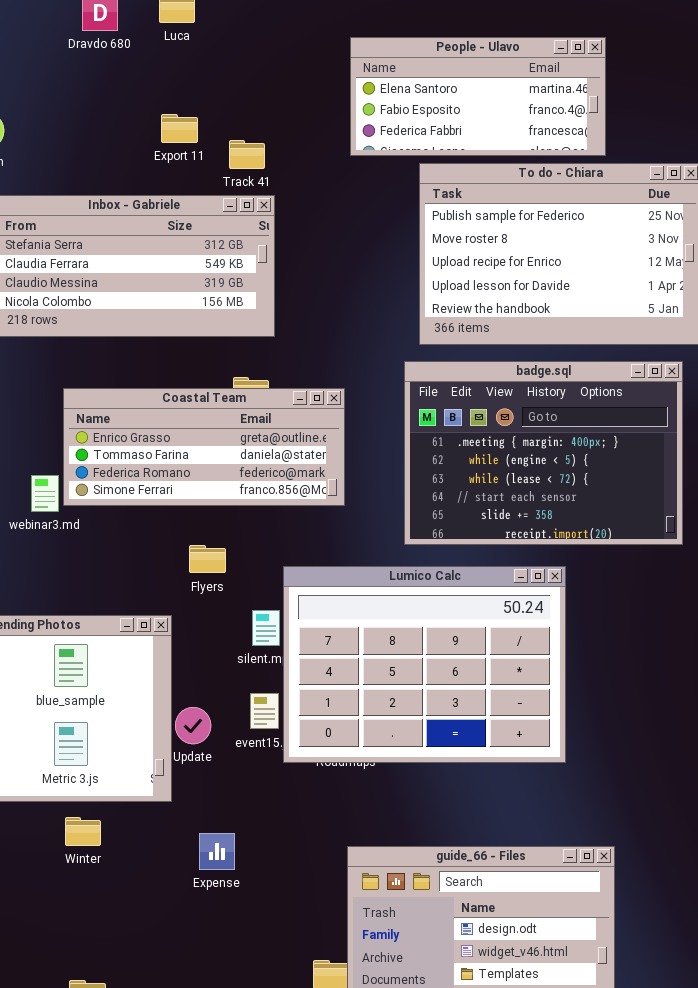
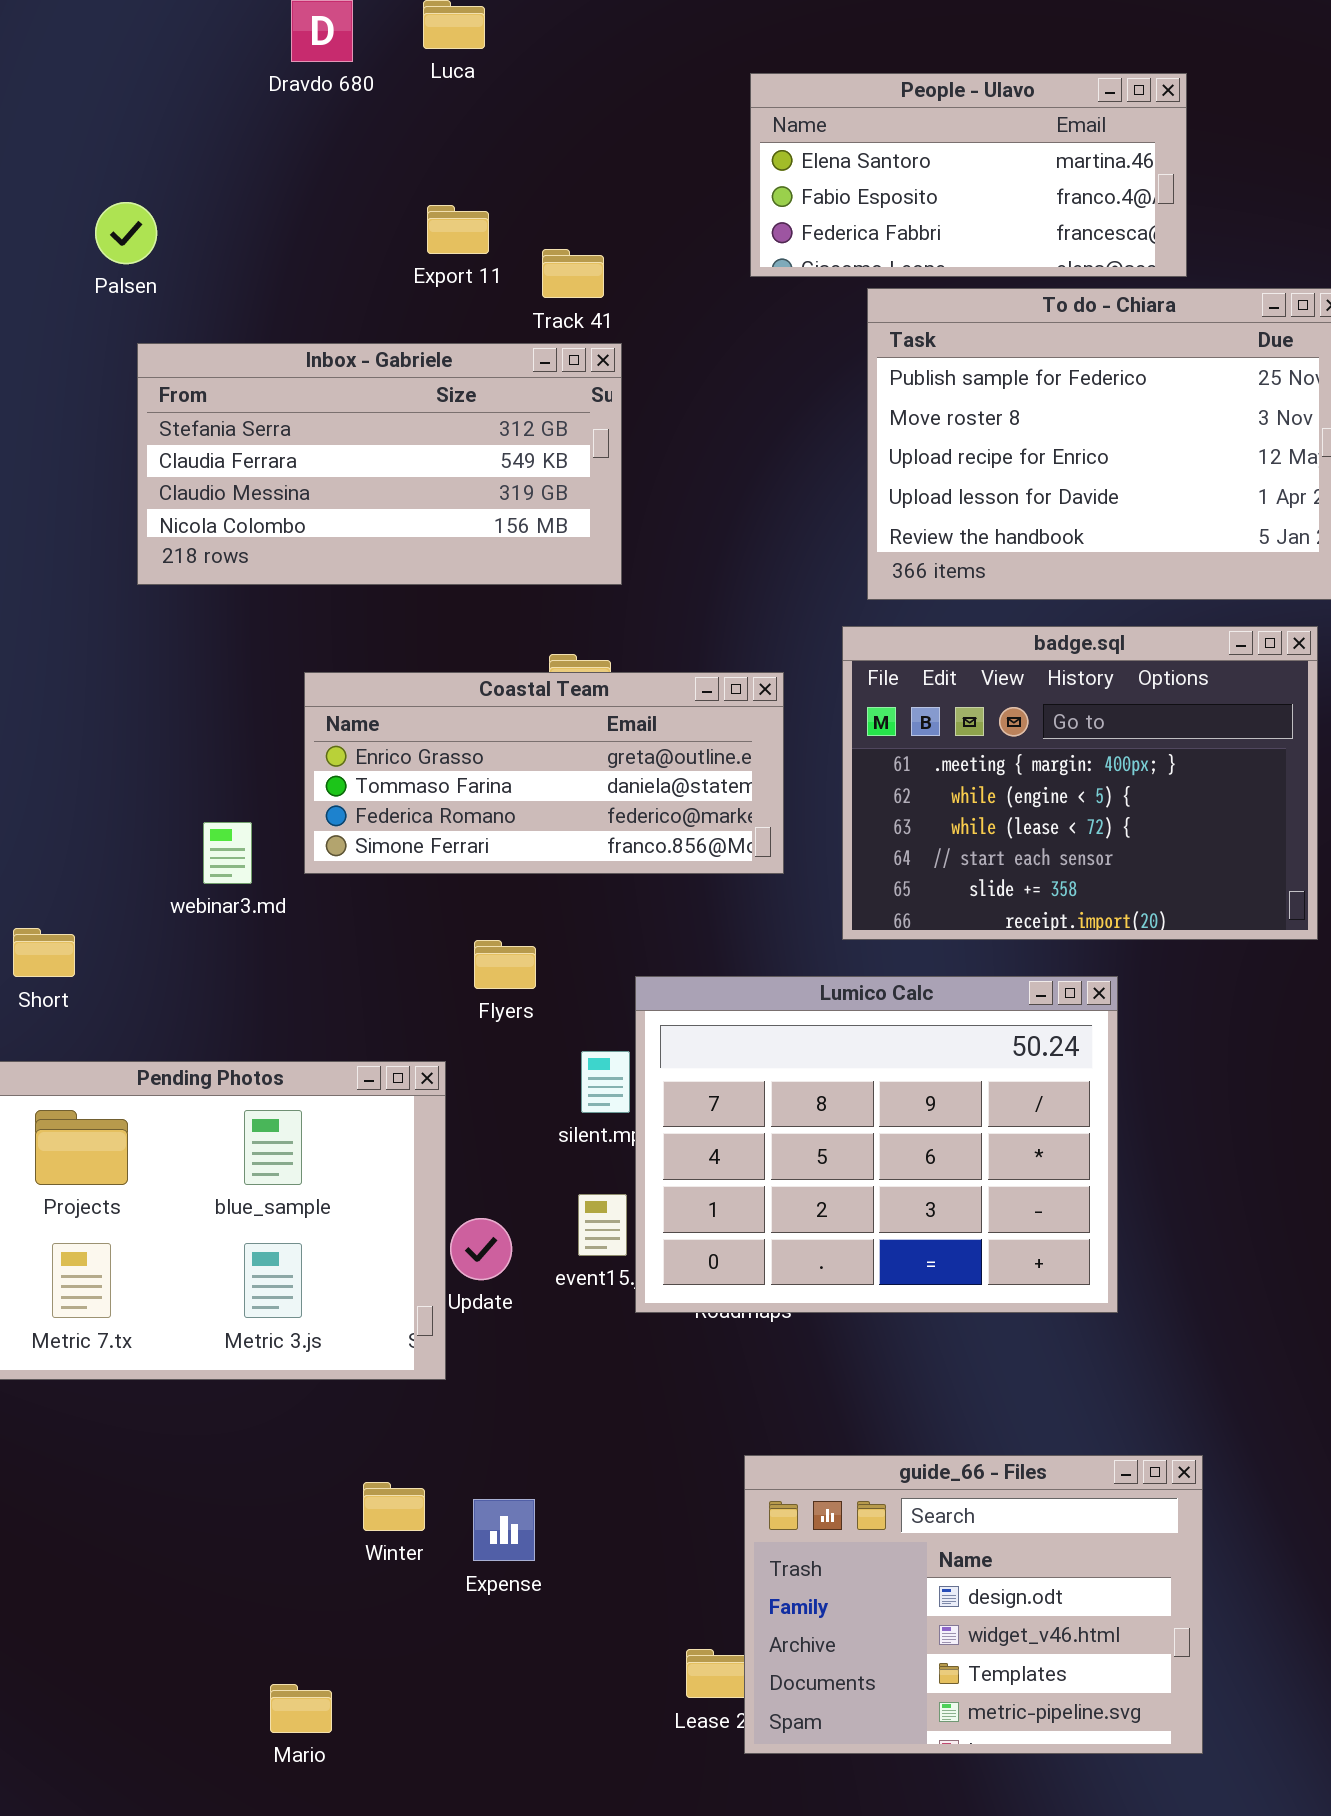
Coastal Team: [63,388,345,506] -> [304,672,784,874], moved
Winter: [65,817,101,846] -> [363,1482,425,1531], moved
Expense: [199,833,235,870] -> [473,1499,535,1561], moved

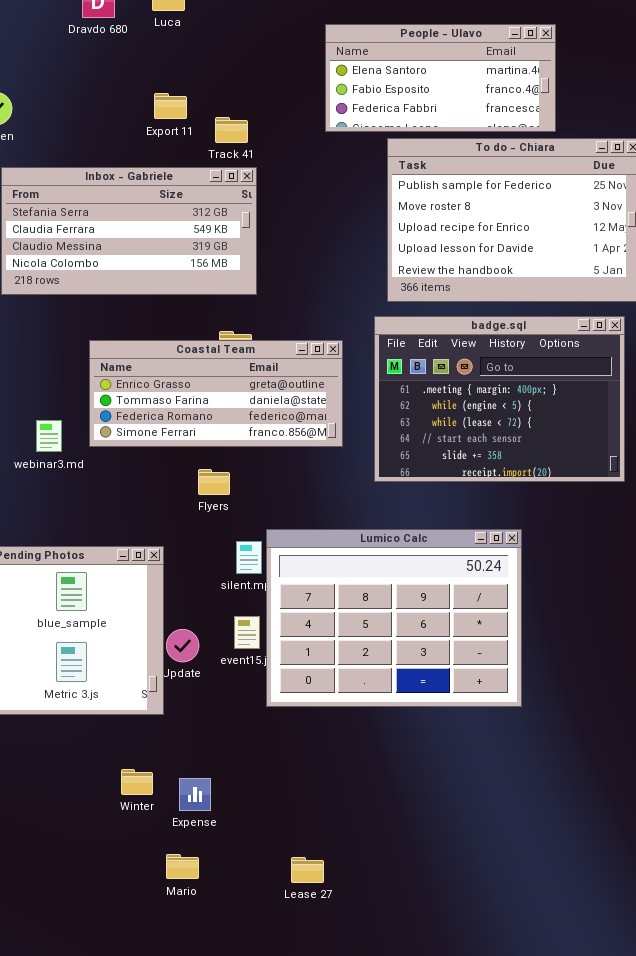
Flyers: [474,940,536,989] -> [198,469,230,495], moved
Lumico Calc: [635,976,1118,1313] -> [266,529,522,707], moved
guide_66 - Files: [744,1455,1203,1754] -> none, closed
Mario: [270,1684,332,1733] -> [166,854,199,879], moved

